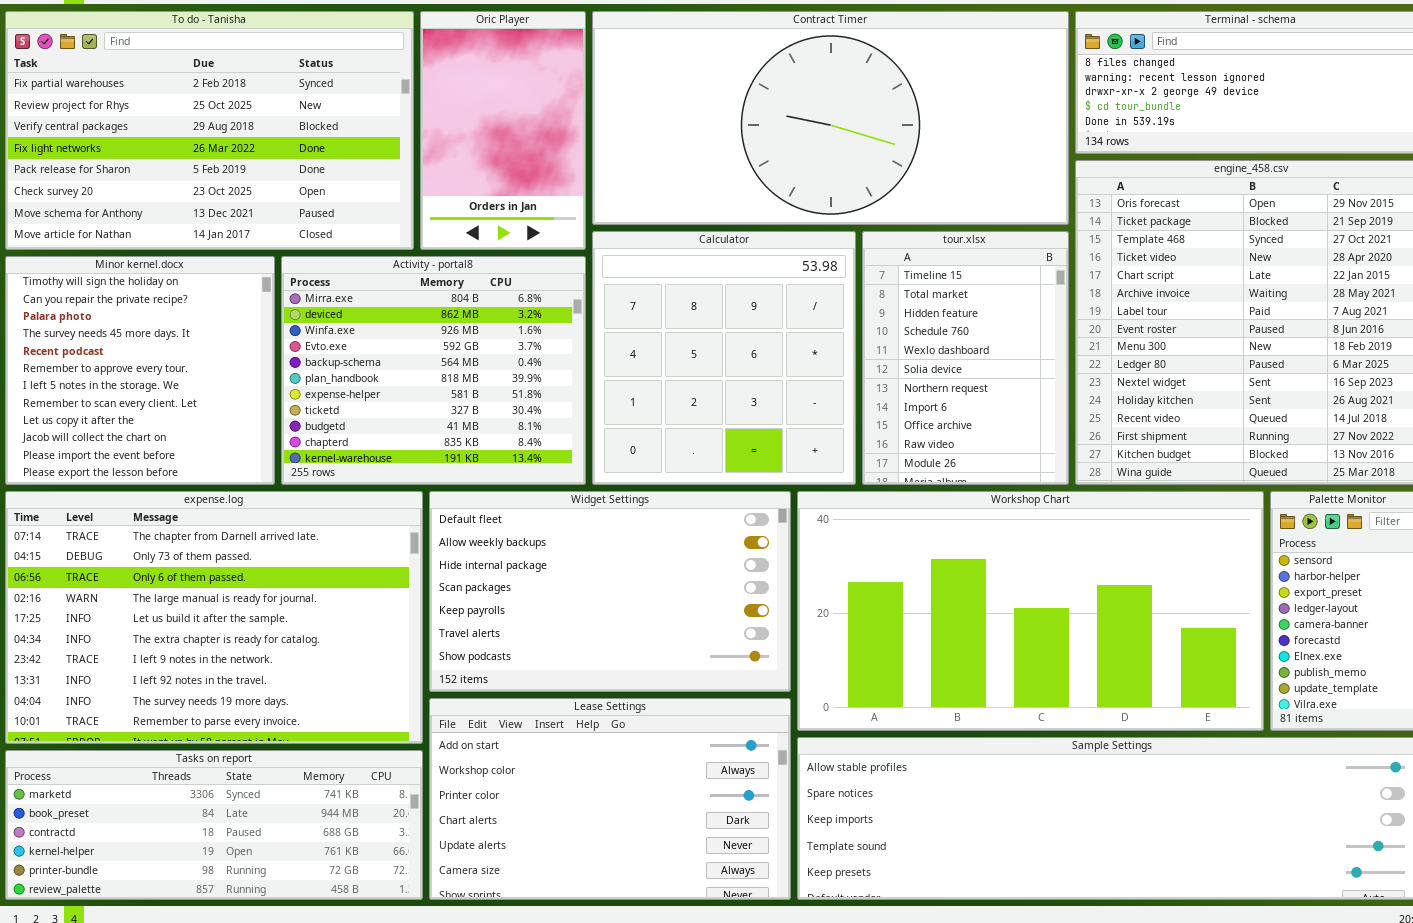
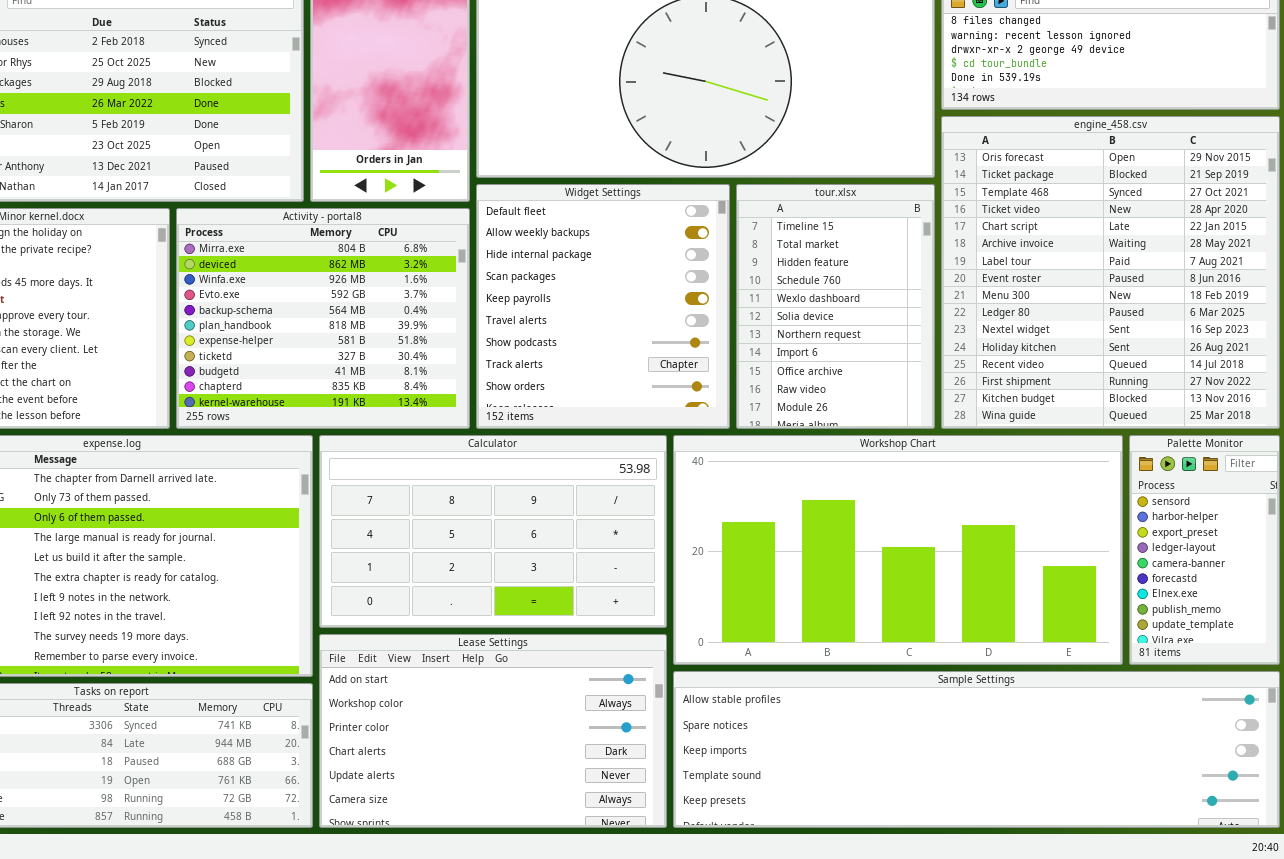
Calculator: [592,231,856,485] -> [319,435,667,628], moved, resized
Widget Settings: [429,491,791,692] -> [476,184,730,429], moved, resized

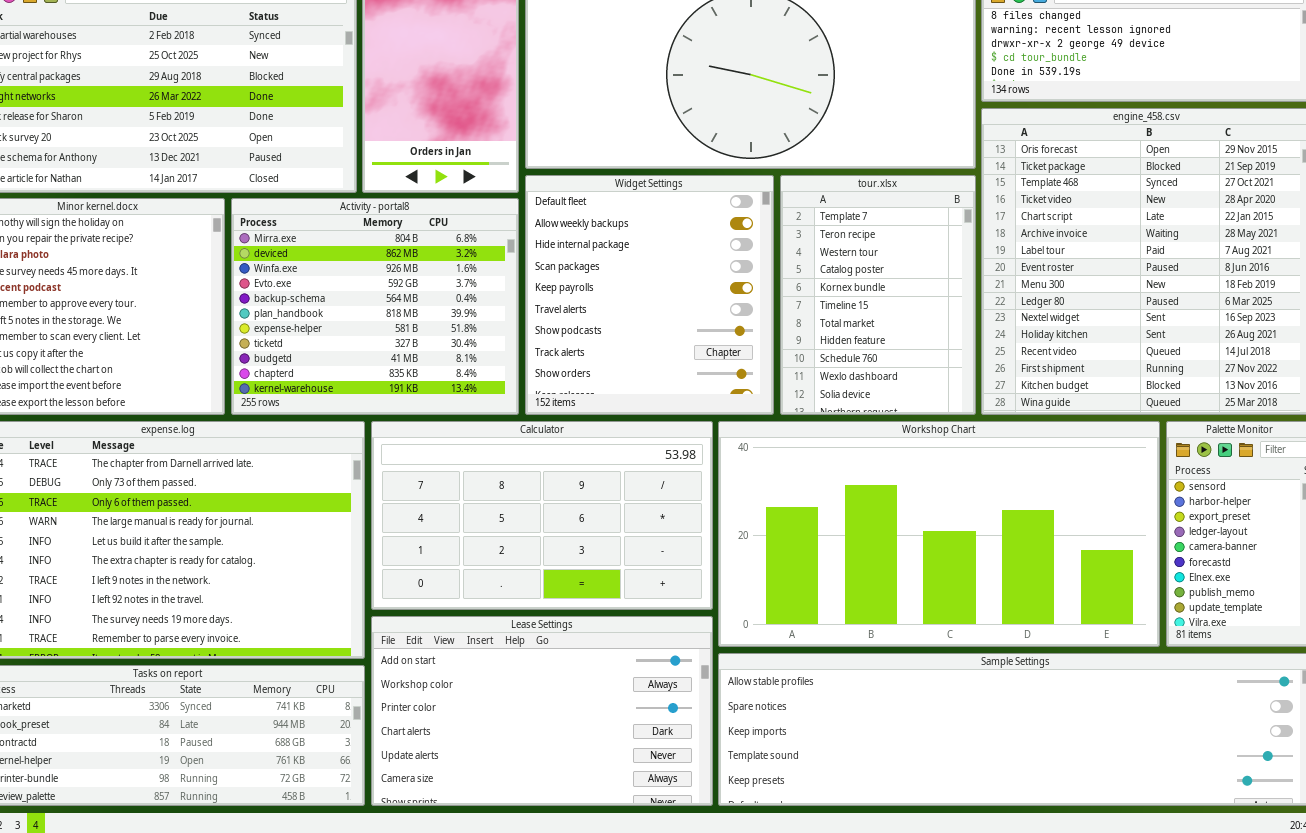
tour.xlsx: [736,184,935,429] -> [780,175,976,415], scrolled up 5 rows

